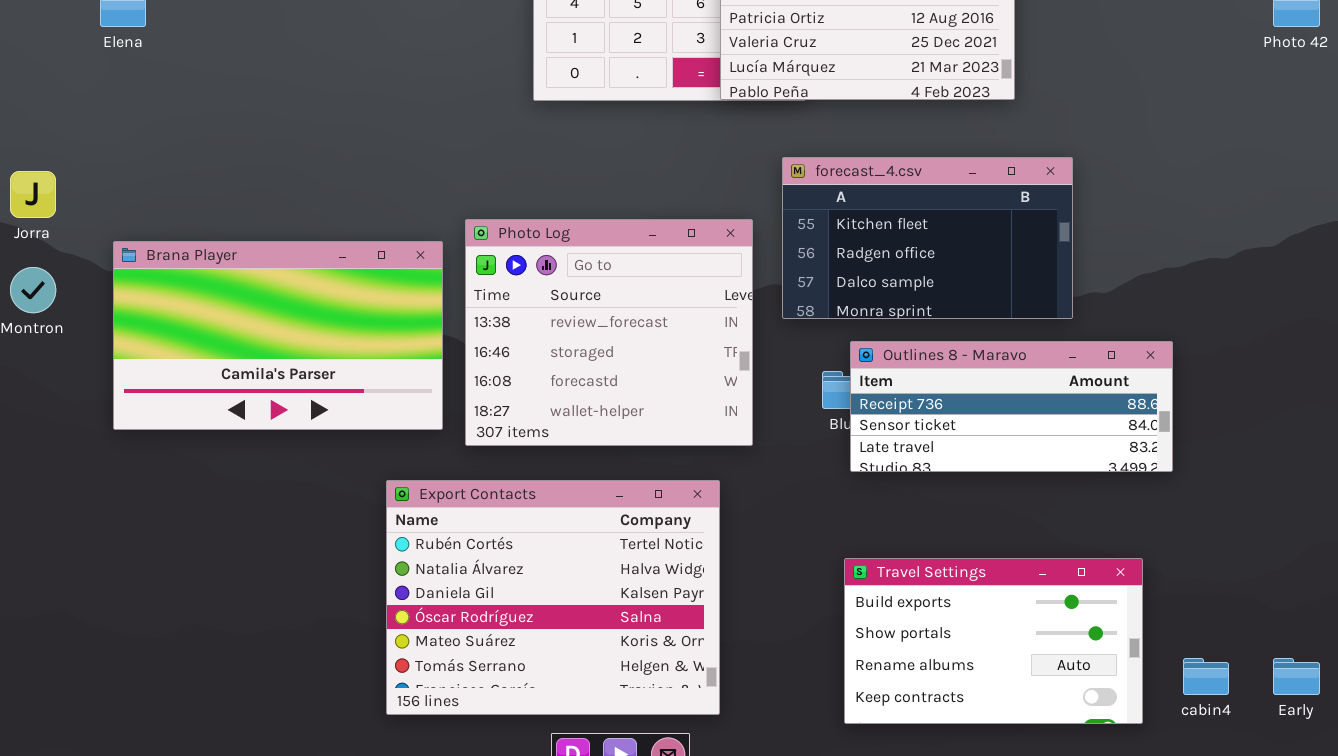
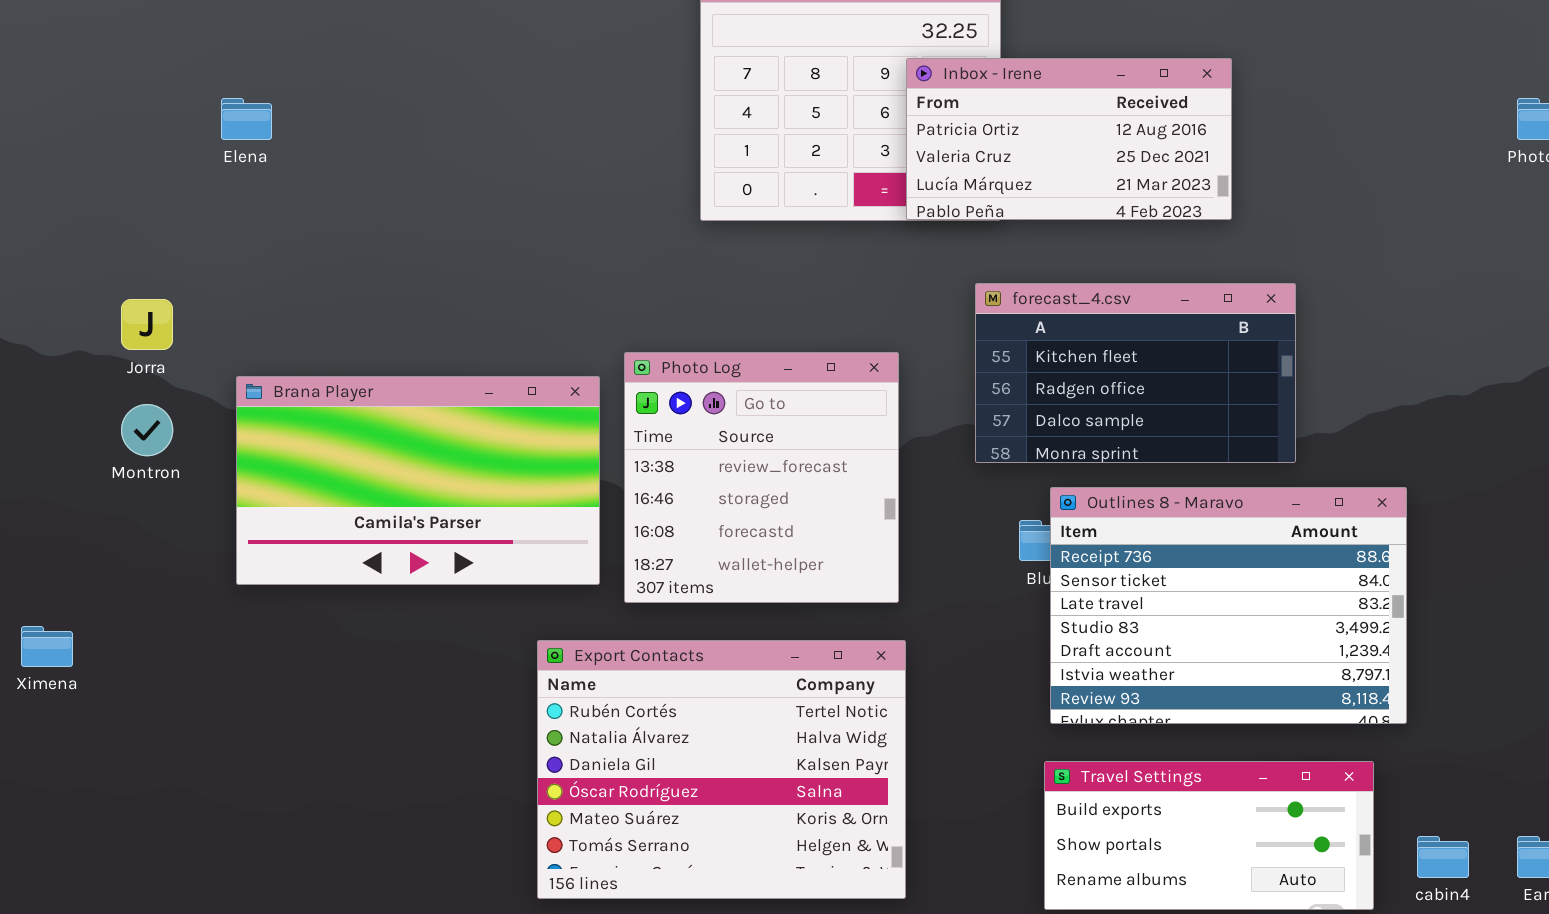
Photo Log: [465,219,753,446] -> [624,352,899,603], resized
Outlines 8 - Maravo: [850,341,1173,472] -> [1050,487,1407,724], resized
Travel Settings: [844,558,1143,724] -> [1044,761,1374,910], resized

